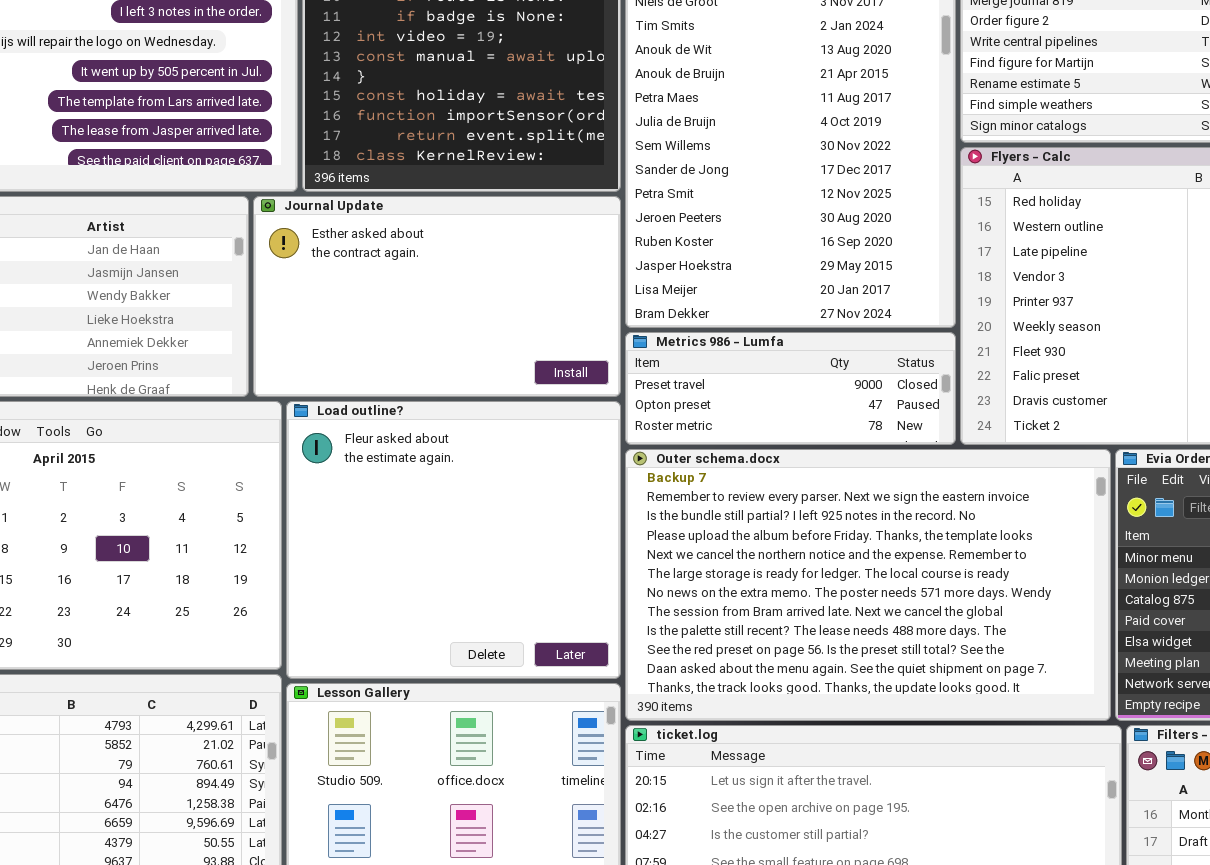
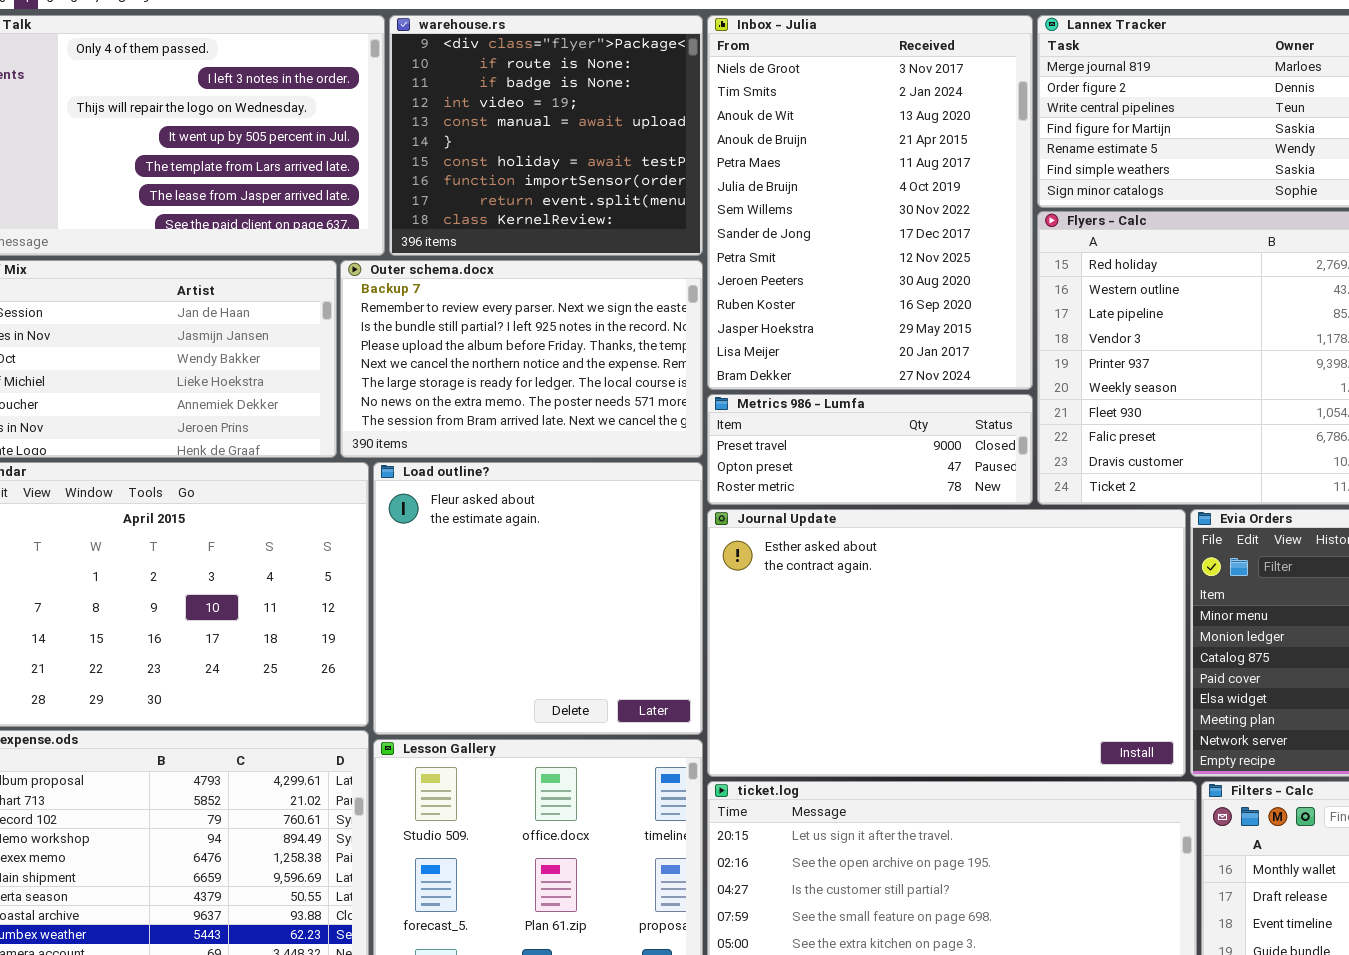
Journal Update: [253,196,621,397] -> [707,509,1186,777], moved, resized
Outer schema.docx: [625,449,1111,721] -> [340,260,703,458], moved, resized

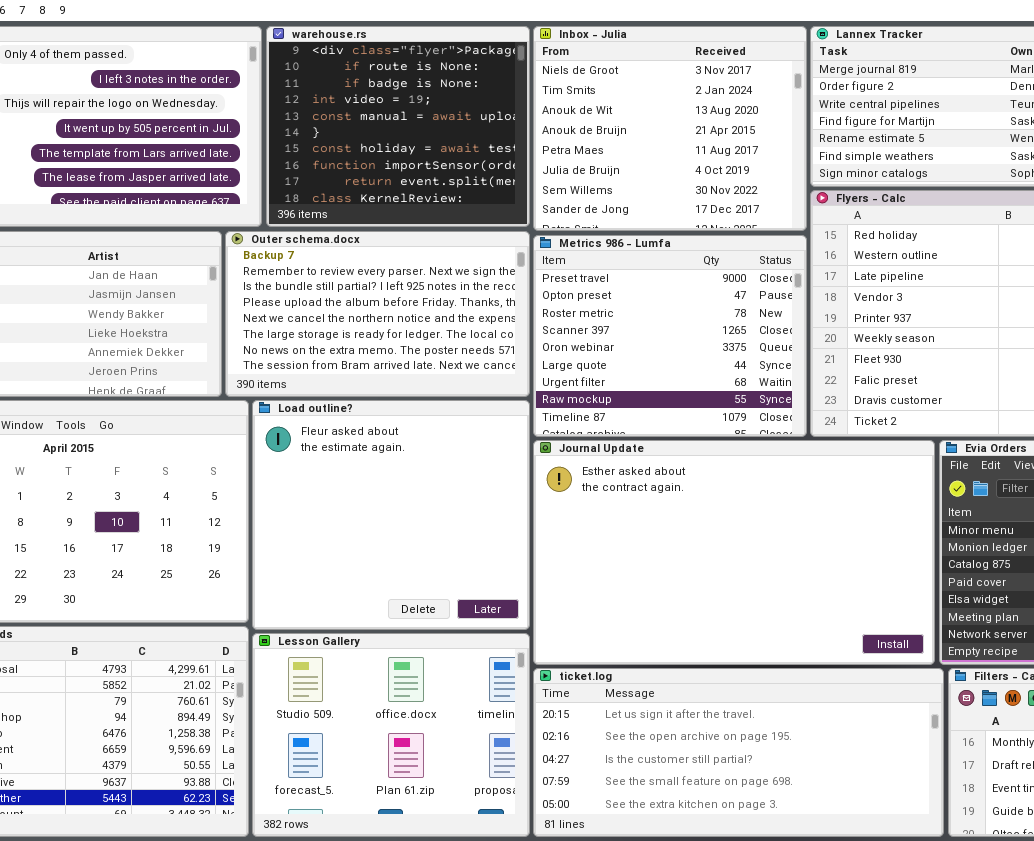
Inbox - Julia: [707,15,1033,390] -> [533,26,807,231], resized
Metrics 986 - Lumfa: [707,394,1033,505] -> [533,235,807,437], resized

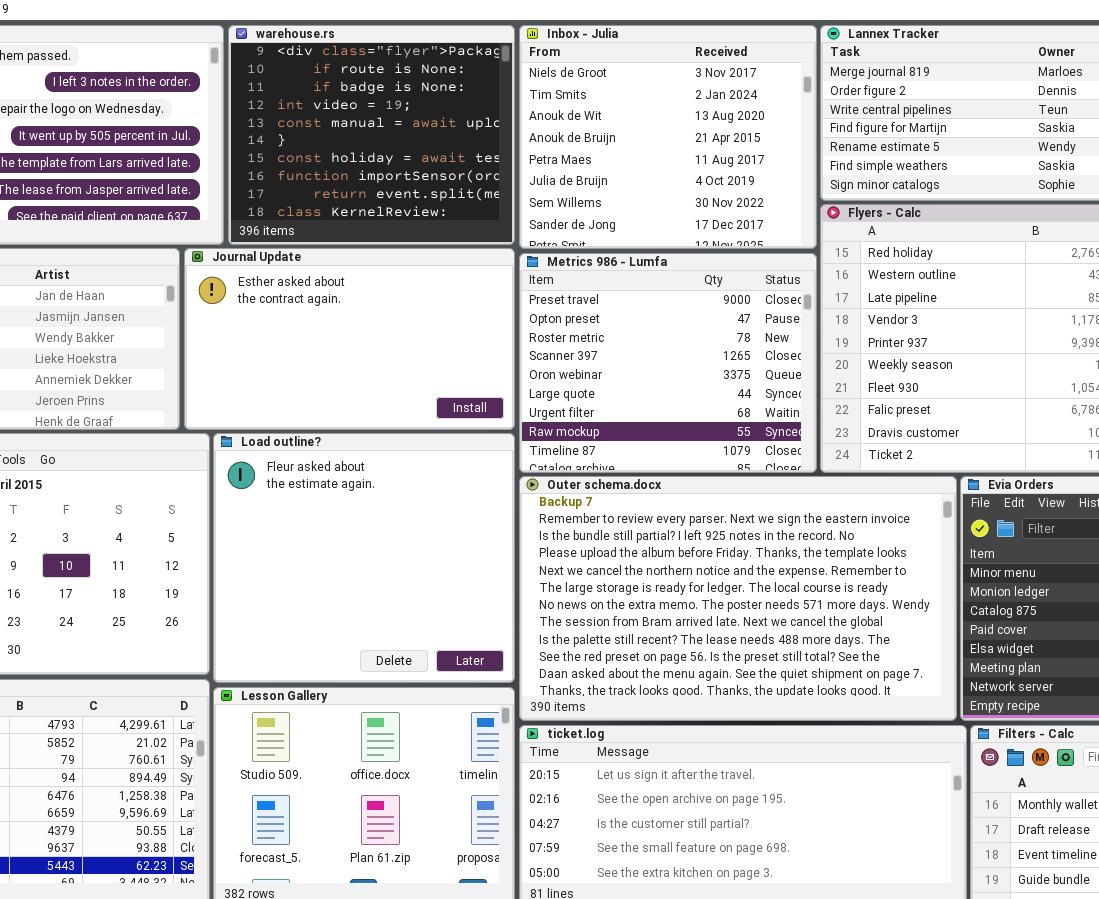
Outer schema.docx: [225,231,530,397] -> [519,476,957,721], moved, resized
Journal Update: [533,440,935,665] -> [184,248,515,430], moved, resized

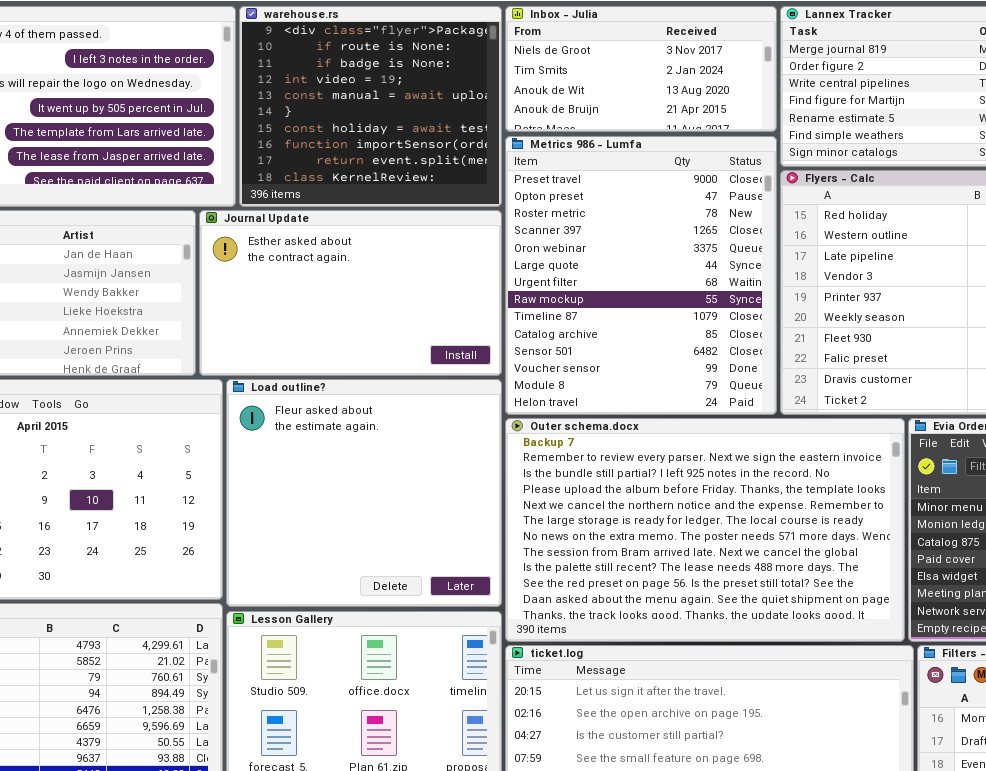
Inbox - Julia: [519,25,817,249] -> [505,6,777,132], resized
Metrics 986 - Lumfa: [519,253,817,473] -> [505,136,777,415], resized

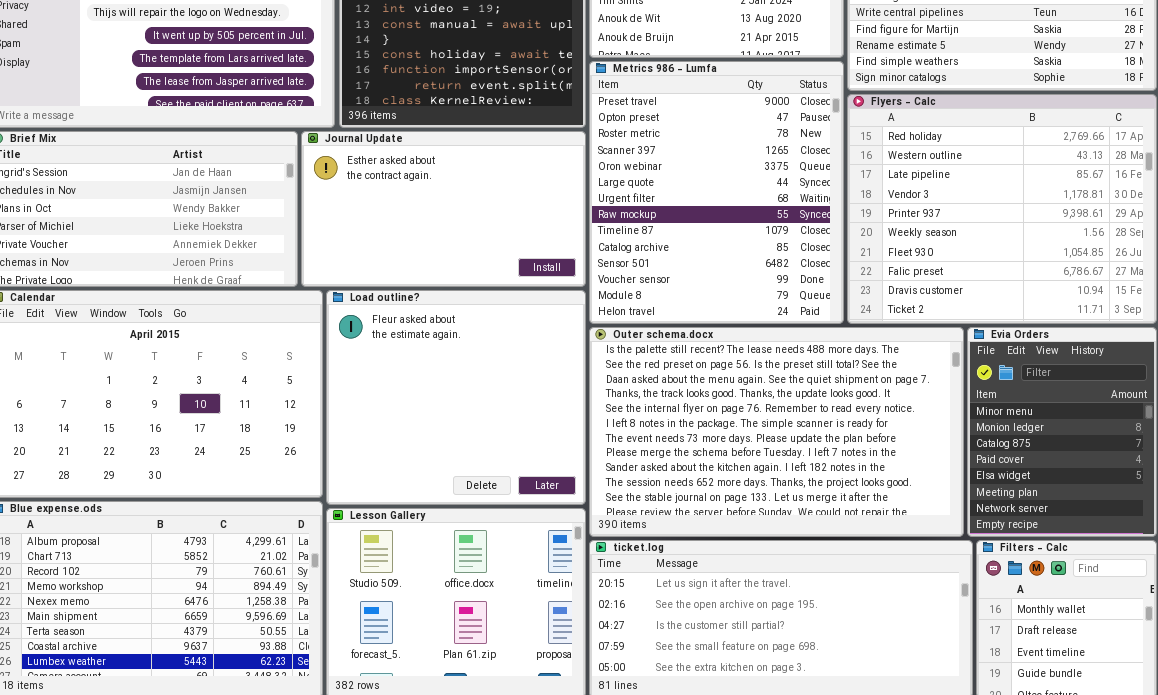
Outer schema.docx: [505,418,905,642] -> [589,327,964,537], scrolled down 8 rows

